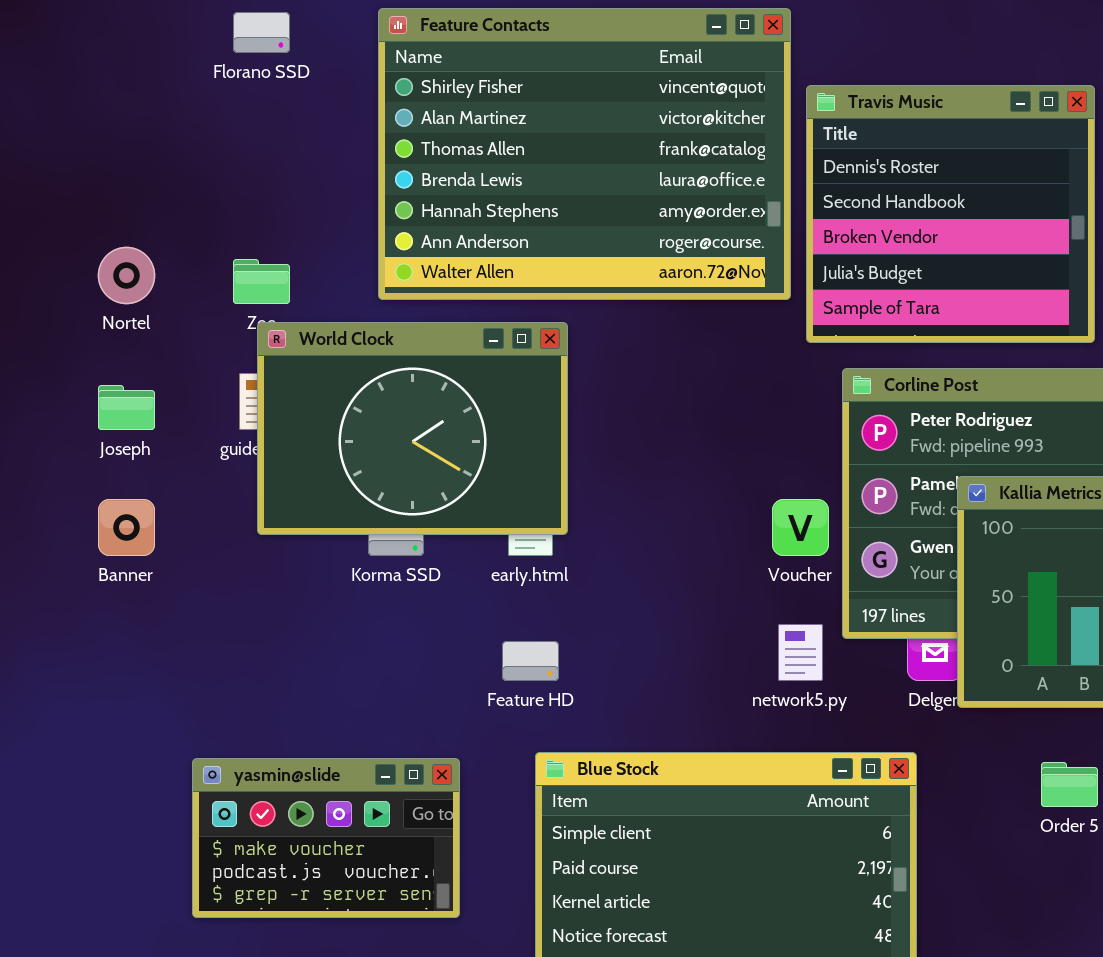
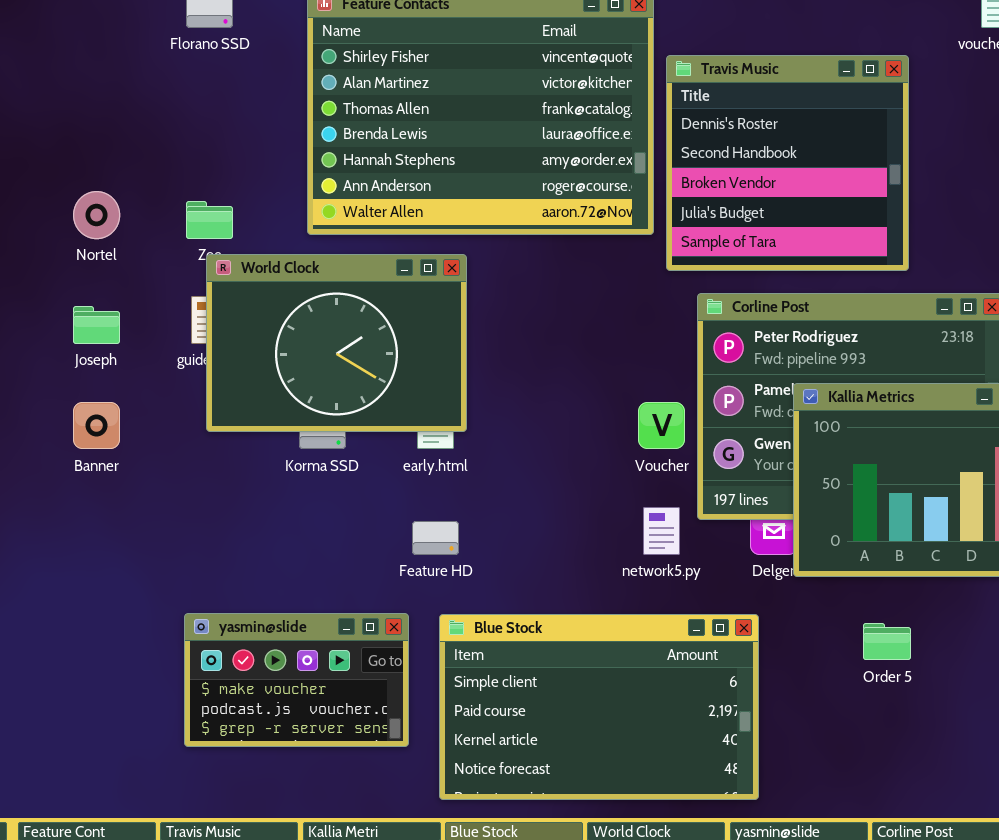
yasmin@slide: [192,758,460,918] -> [184,613,409,747], moved

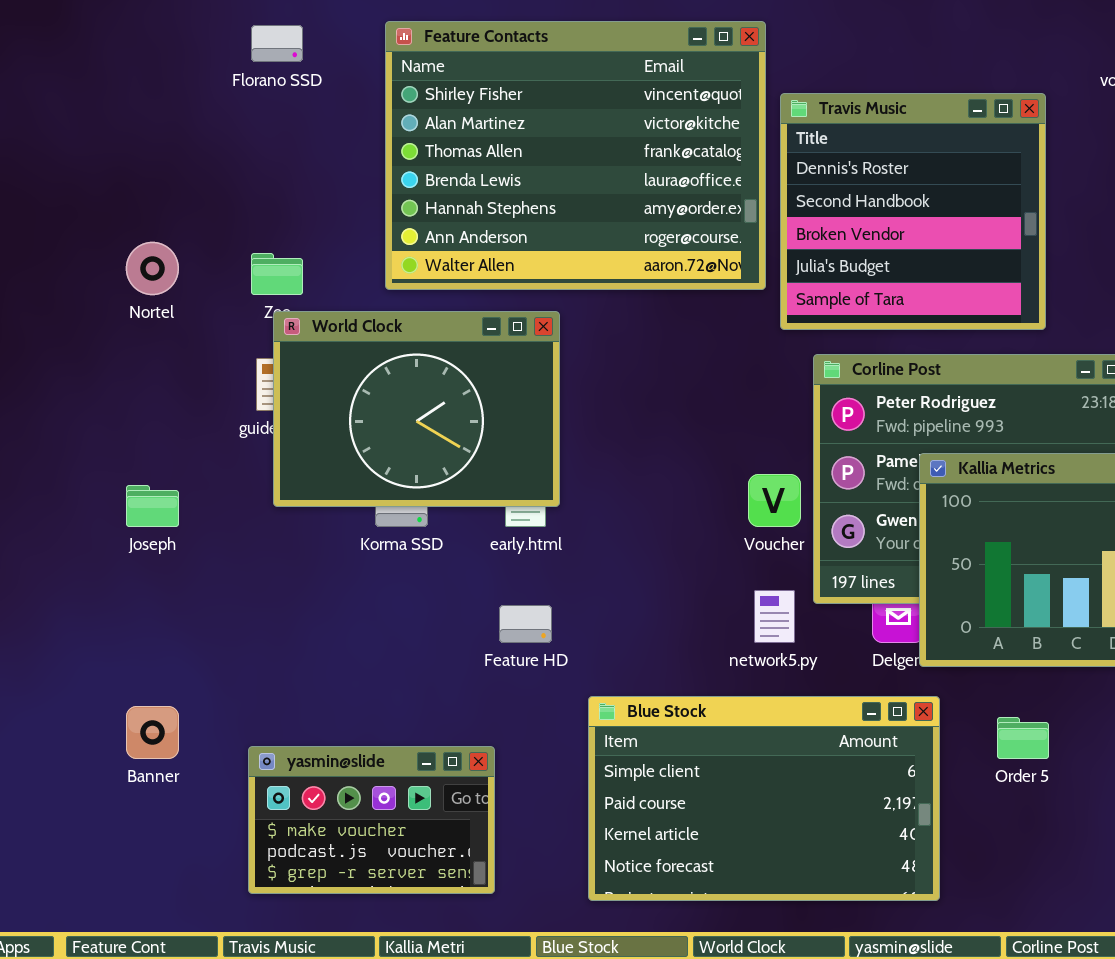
Joseph: [73,306,120,344] -> [126,485,179,527], moved
Banner: [73,402,120,449] -> [126,706,179,759], moved
yasmin@slide: [184,613,409,747] -> [248,746,495,894], moved
Blue Stock: [439,614,759,800] -> [588,696,940,901], moved

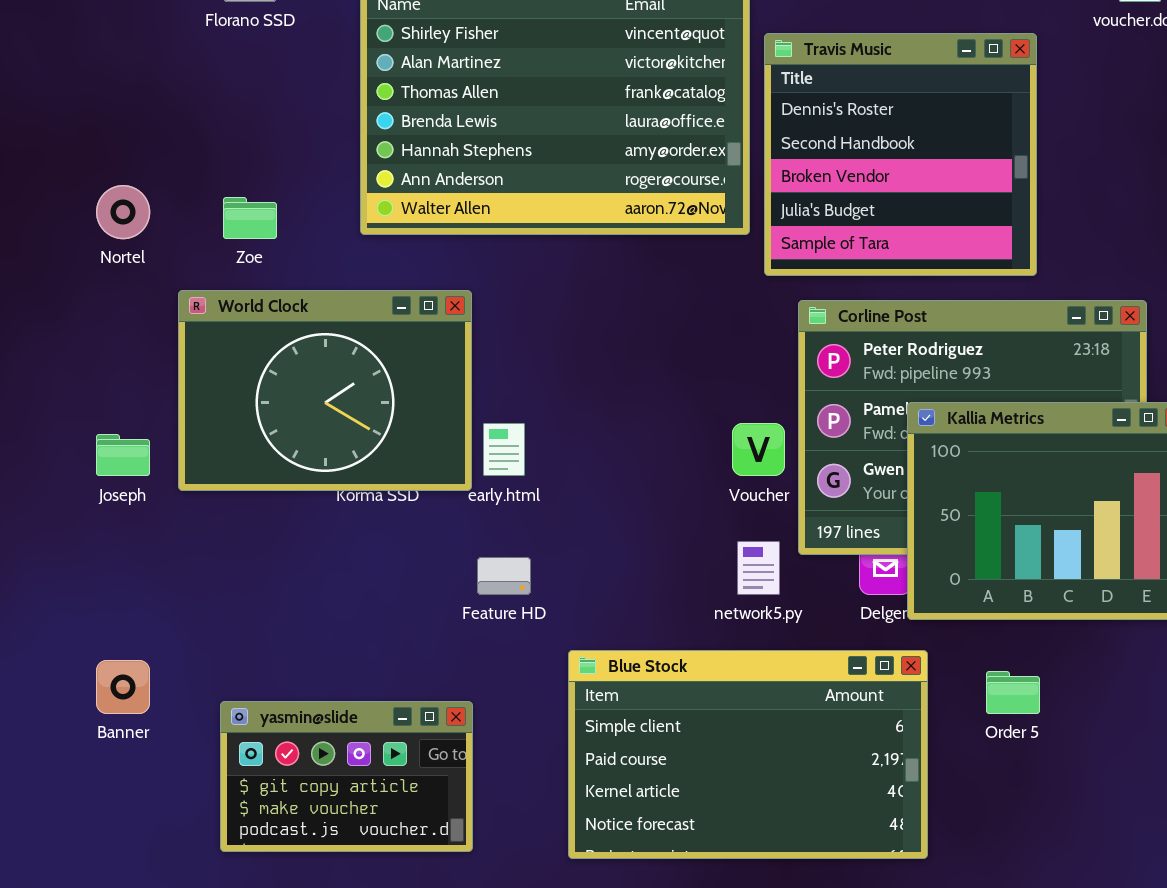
World Clock: [273,311,560,507] -> [178,290,472,491], moved
yasmin@slide: [248,746,495,894] -> [220,701,473,852], scrolled up 1 row

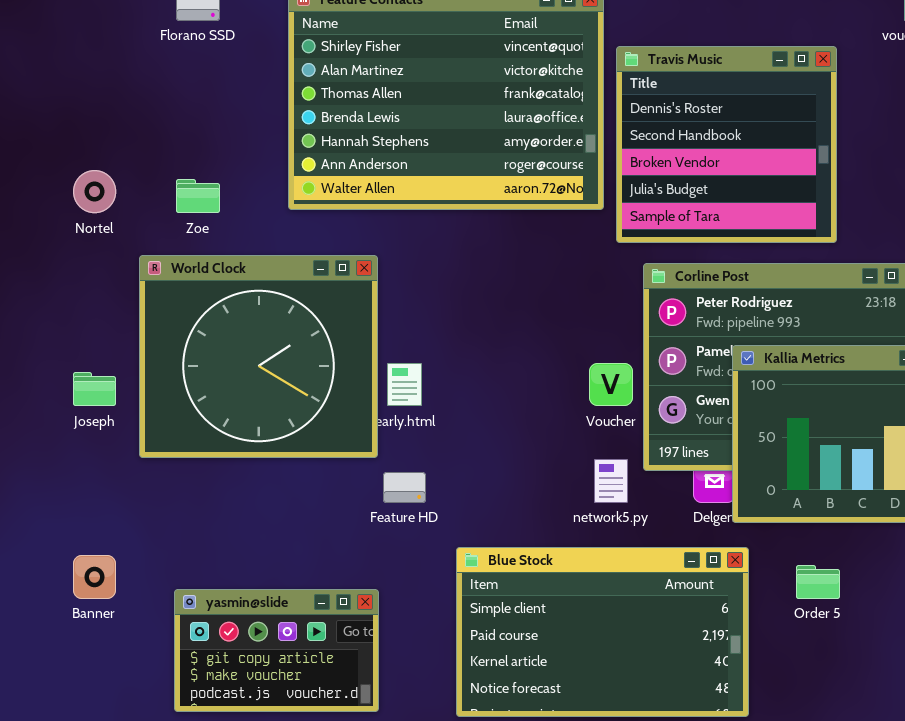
World Clock: [178,290,472,491] -> [139,255,378,458], resized

